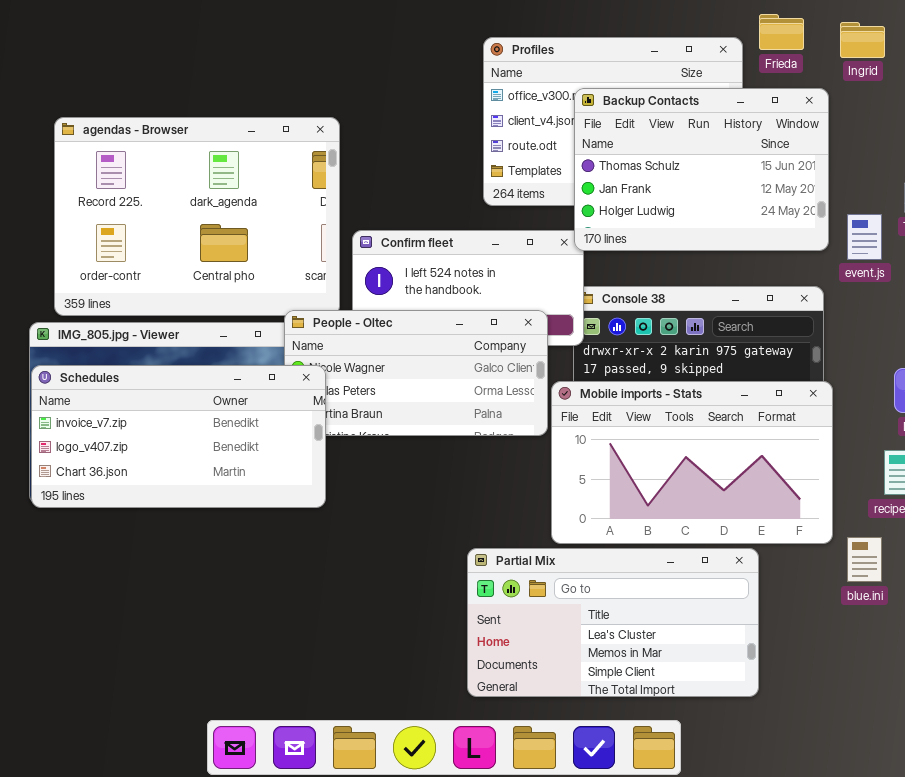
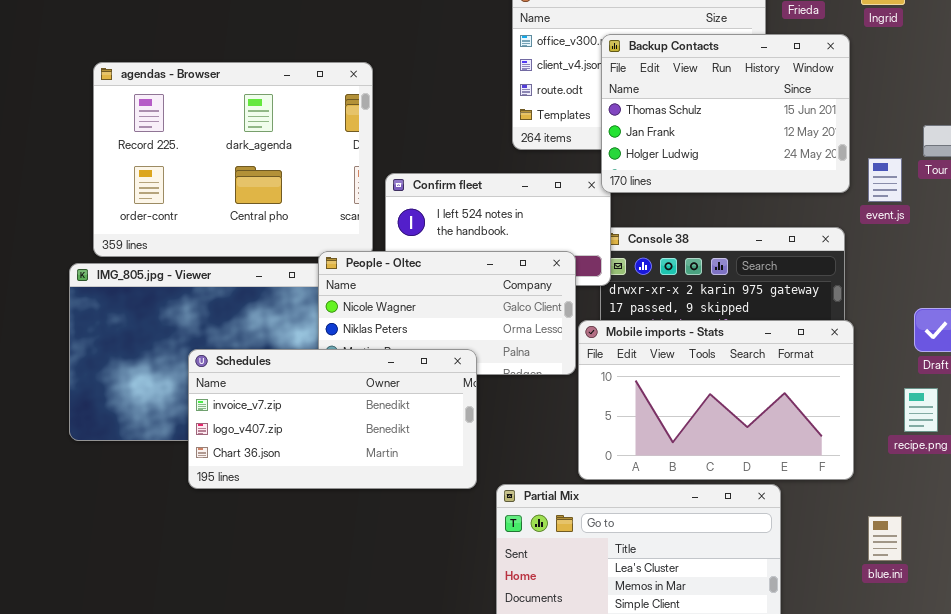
Schedules: [31,365,326,508] -> [188,349,477,489], moved
blue.ini: [847,537,882,582] -> [868,516,902,561], moved

